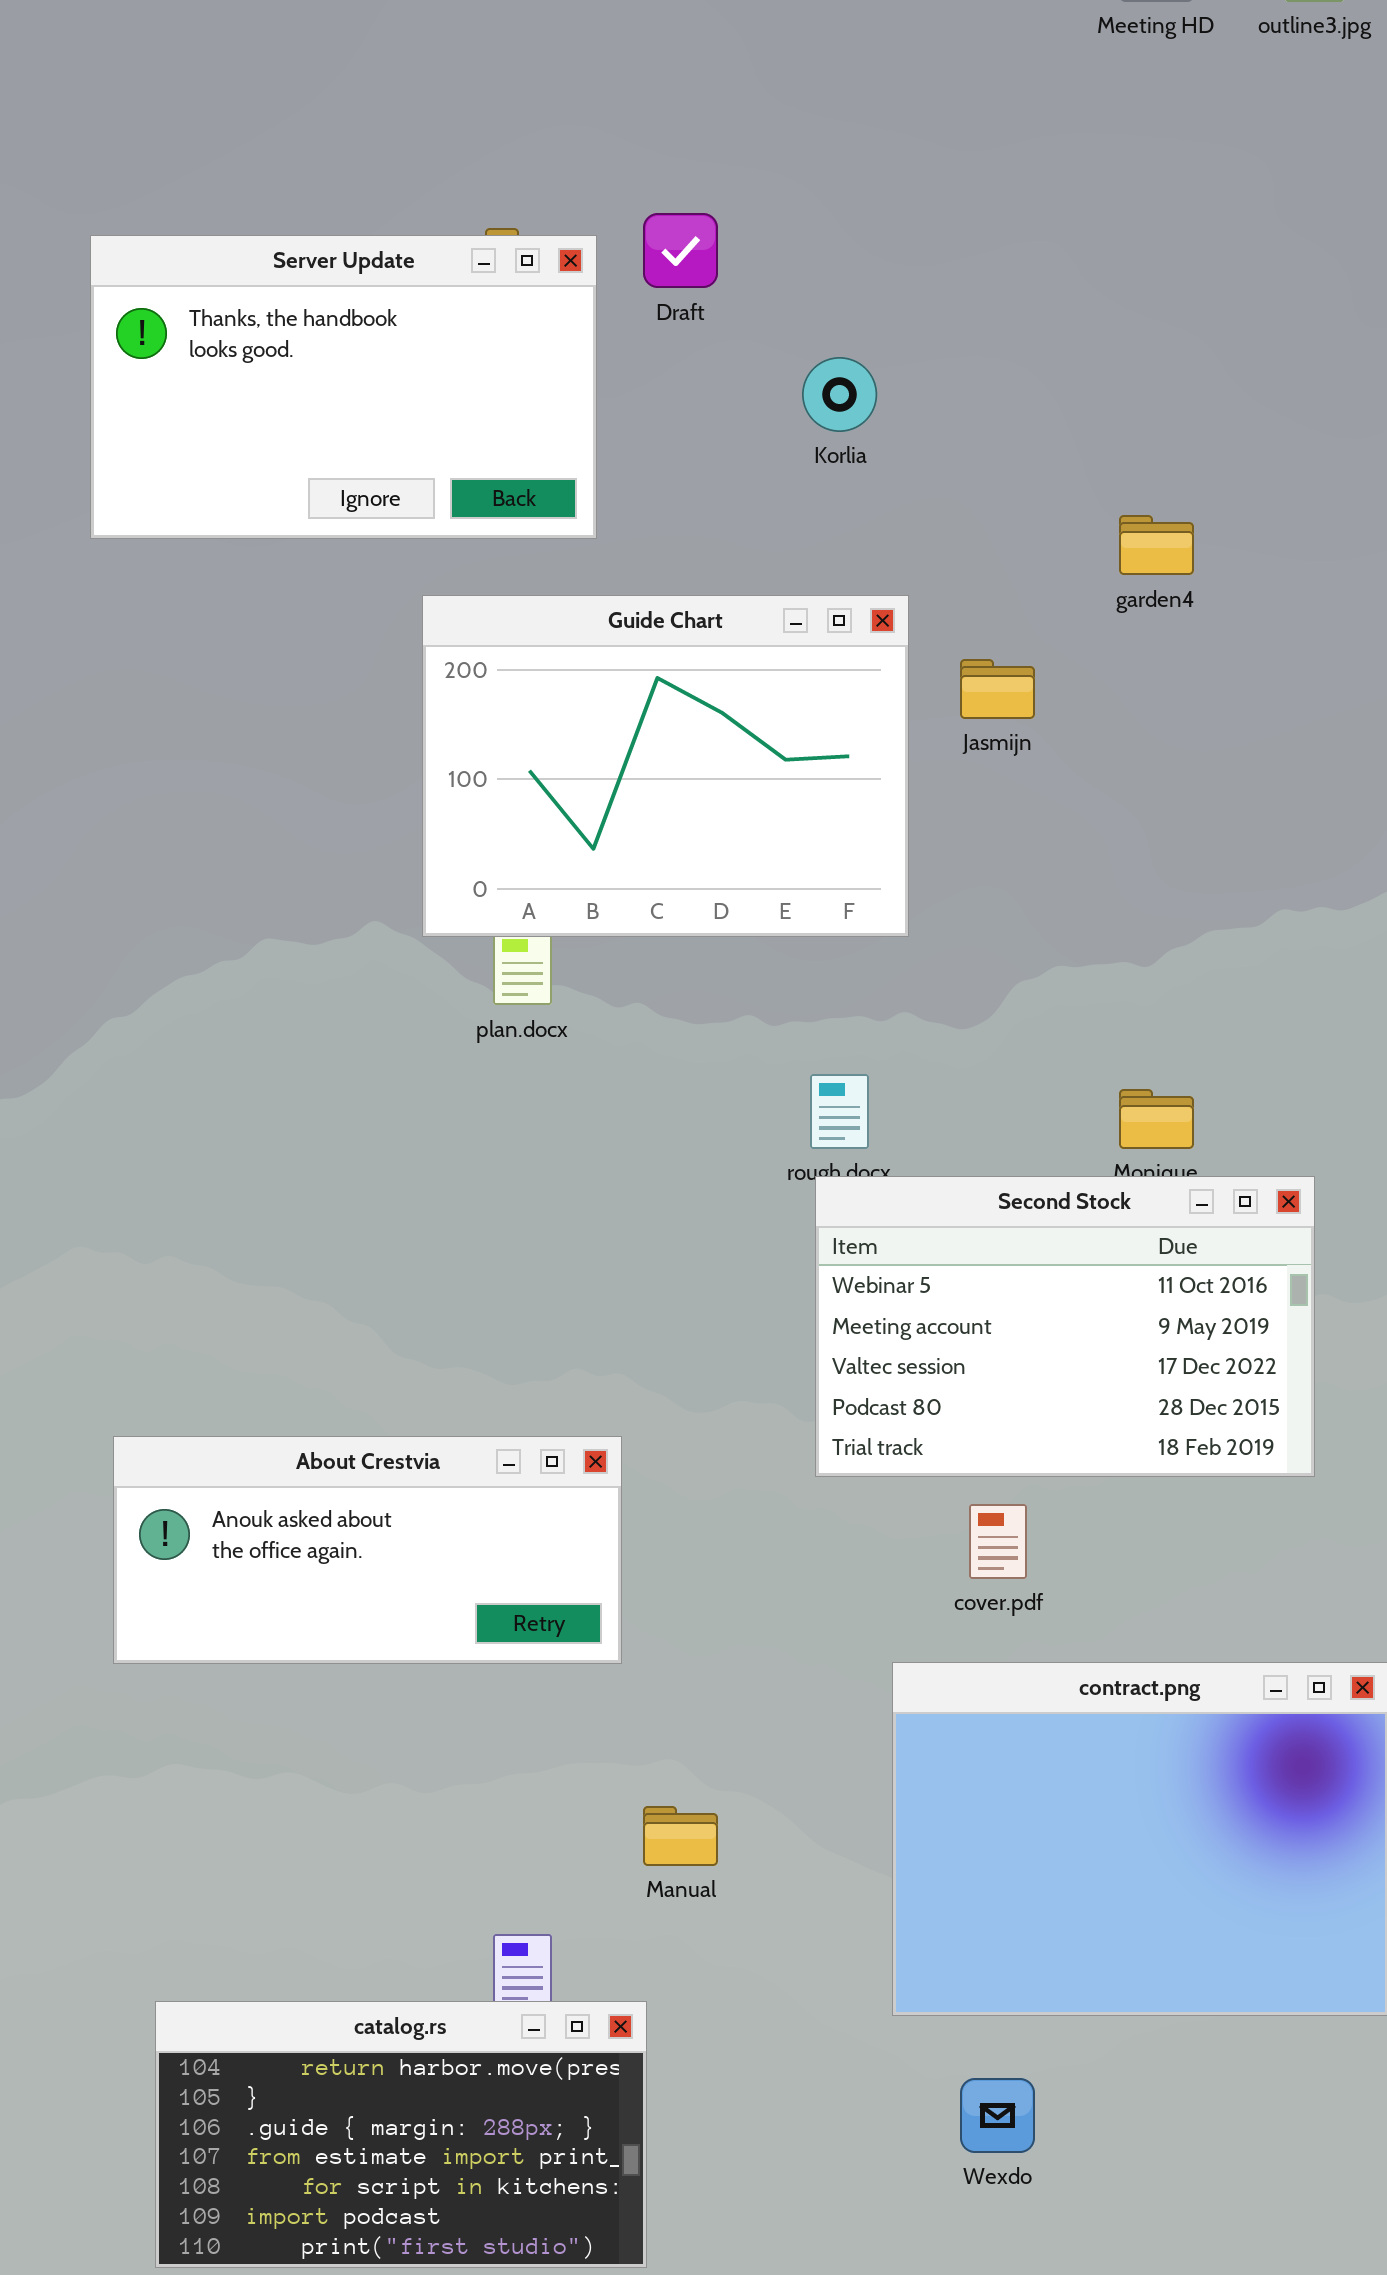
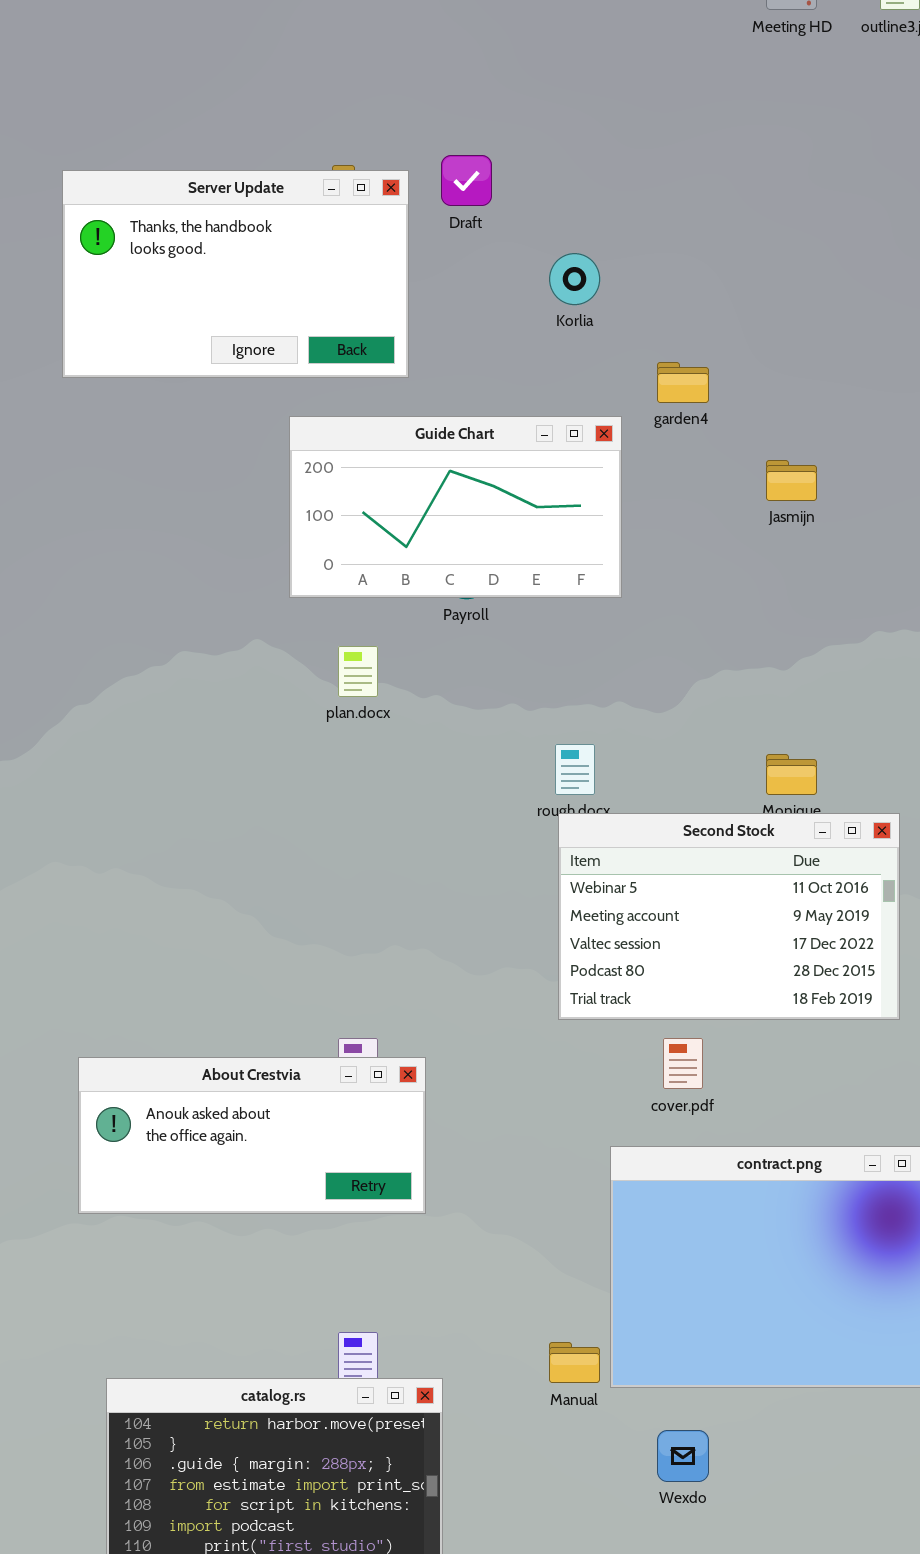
garden4: [1119,515,1194,575] -> [657,362,709,403], moved
Guide Chart: [422,595,909,937] -> [289,416,622,598], resized
Jasmijn: [960,659,1035,719] -> [766,460,817,501], moved
About Crestvia: [113,1436,622,1664] -> [78,1057,426,1214], moved
Manual: [643,1806,718,1866] -> [549,1342,600,1383], moved

